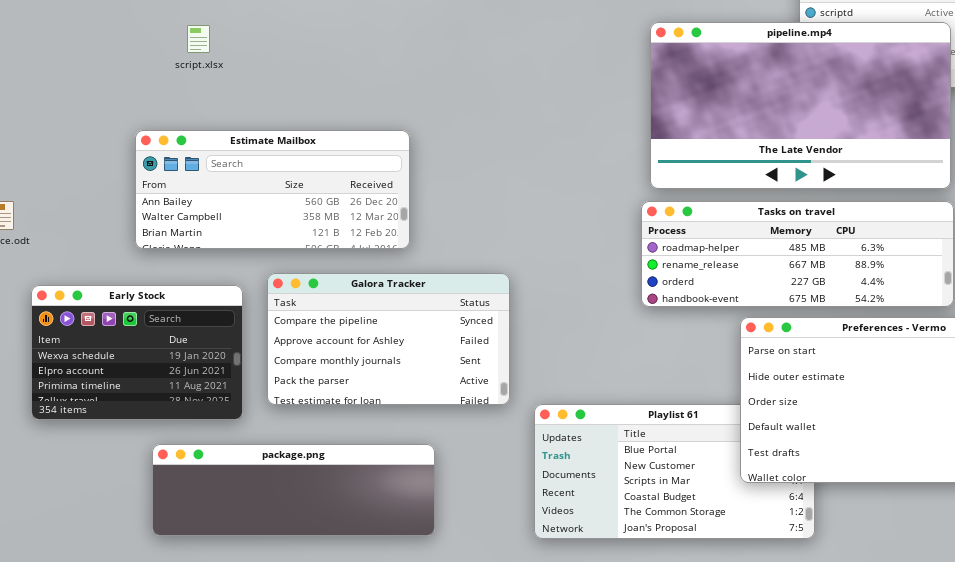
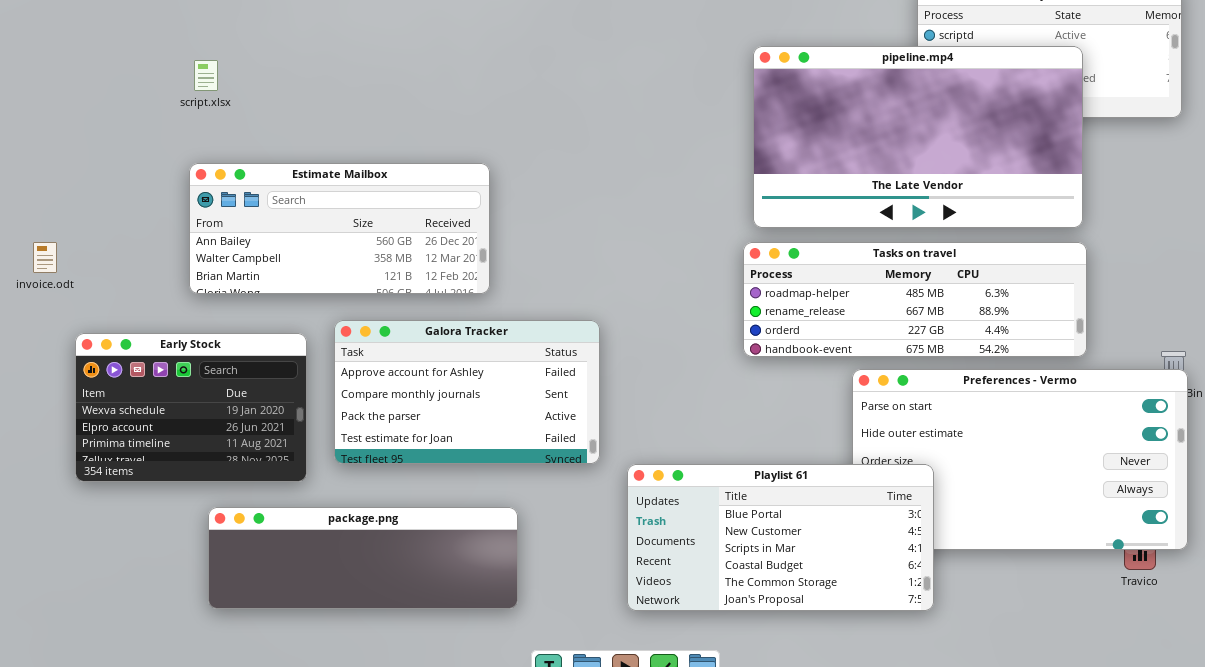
script.xlsx: [187,25,210,53] -> [194,60,218,91], moved
Galora Tracker: [267,273,510,405] -> [334,320,600,464], scrolled down 1 row
Playlist 61: [534,404,815,539] -> [627,464,934,611], raised

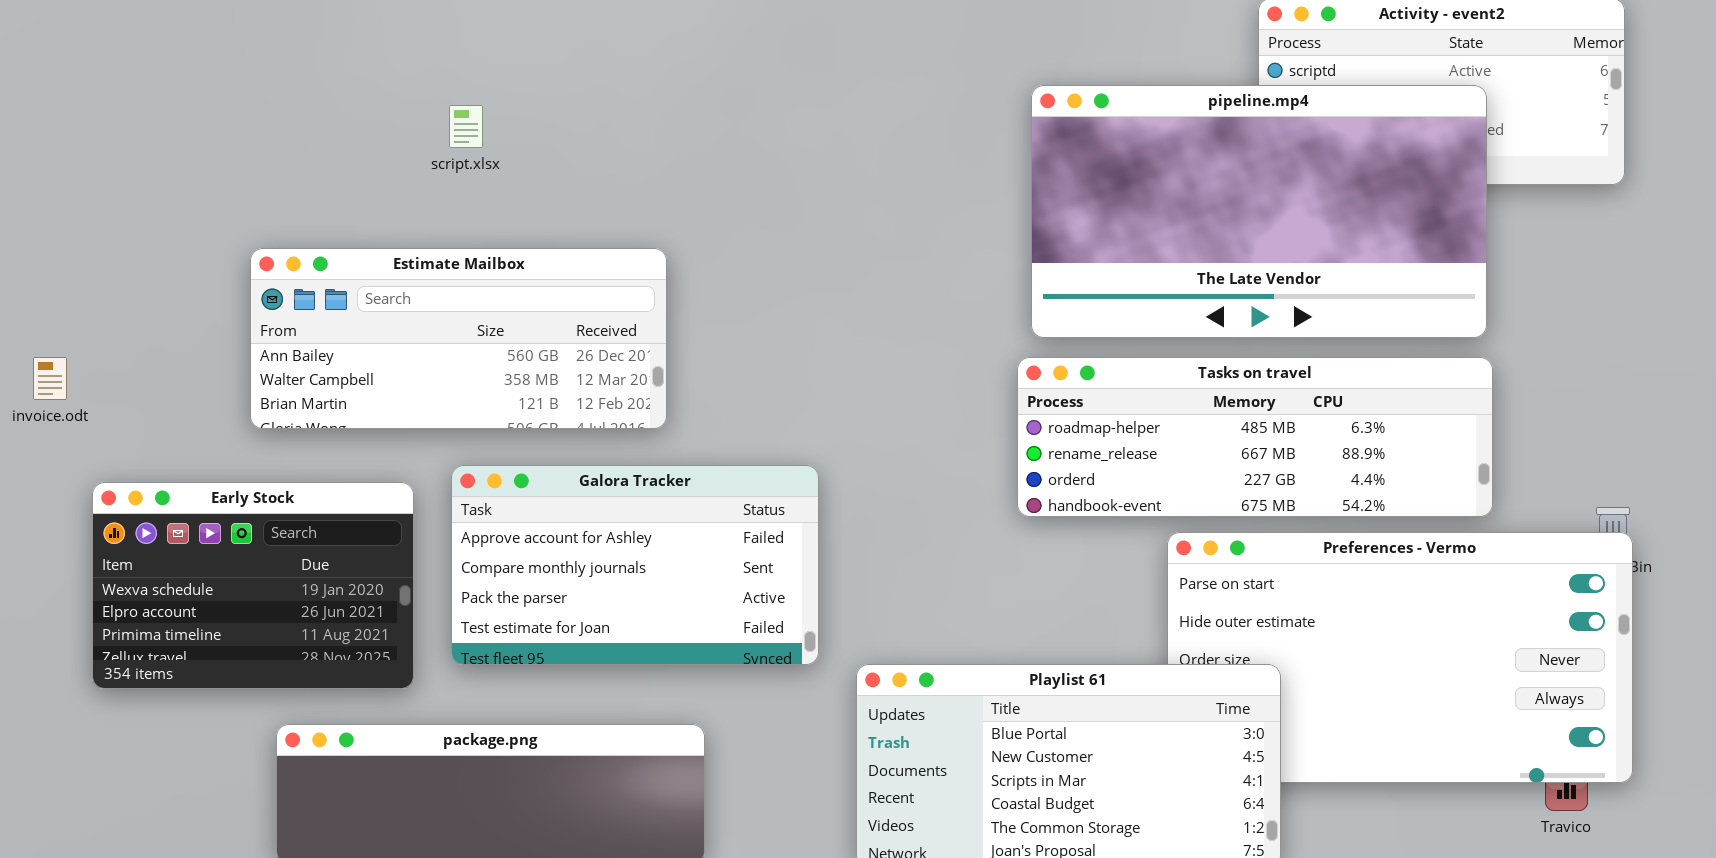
script.xlsx: [194,60,218,91] -> [449,105,483,148], moved

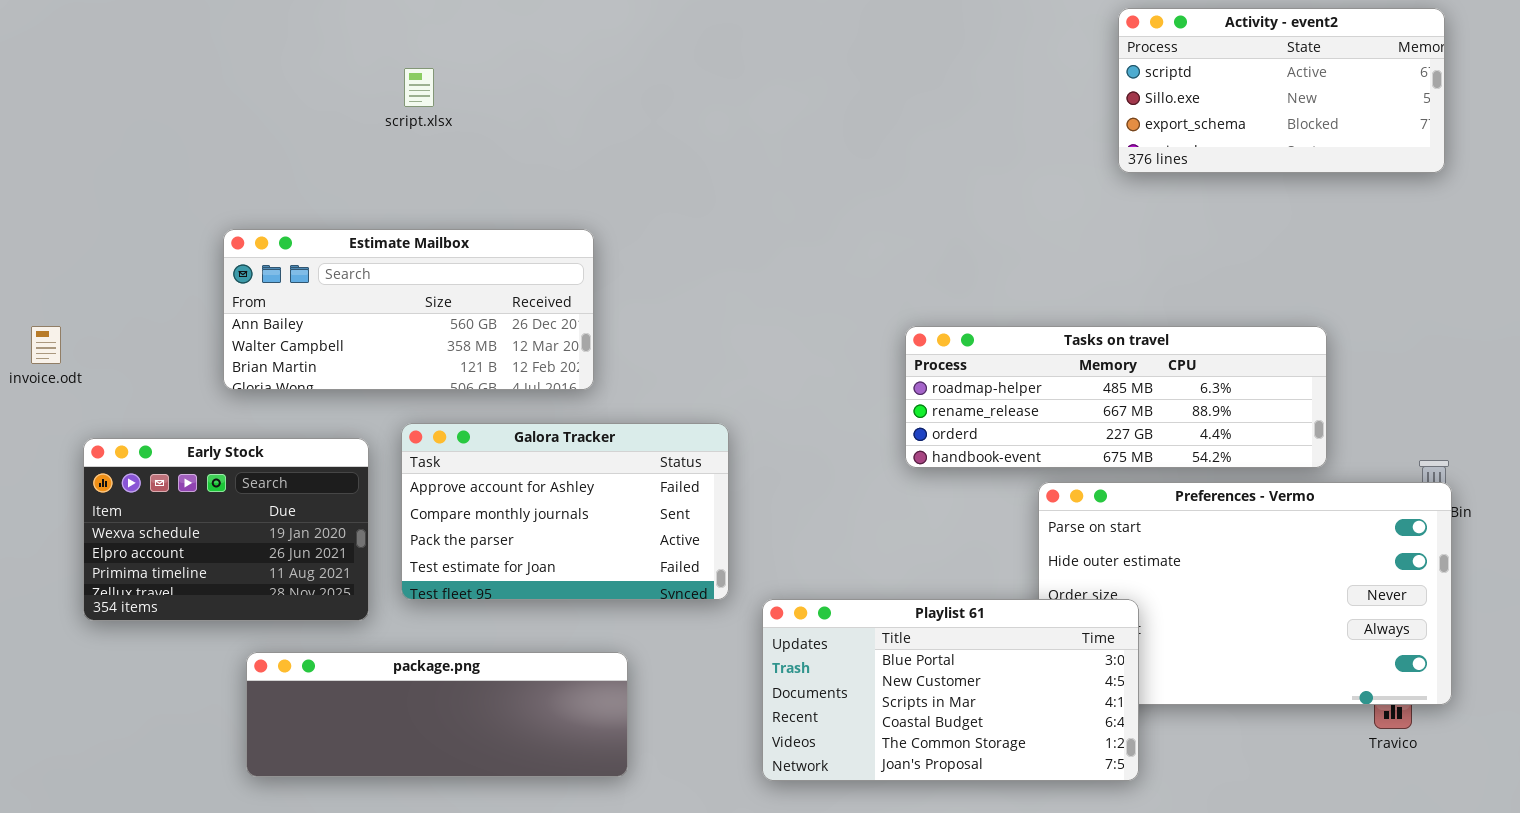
pipeline.mp4: [1031,85,1487,338] -> none, closed
script.xlsx: [449,105,483,148] -> [404,68,434,107], moved

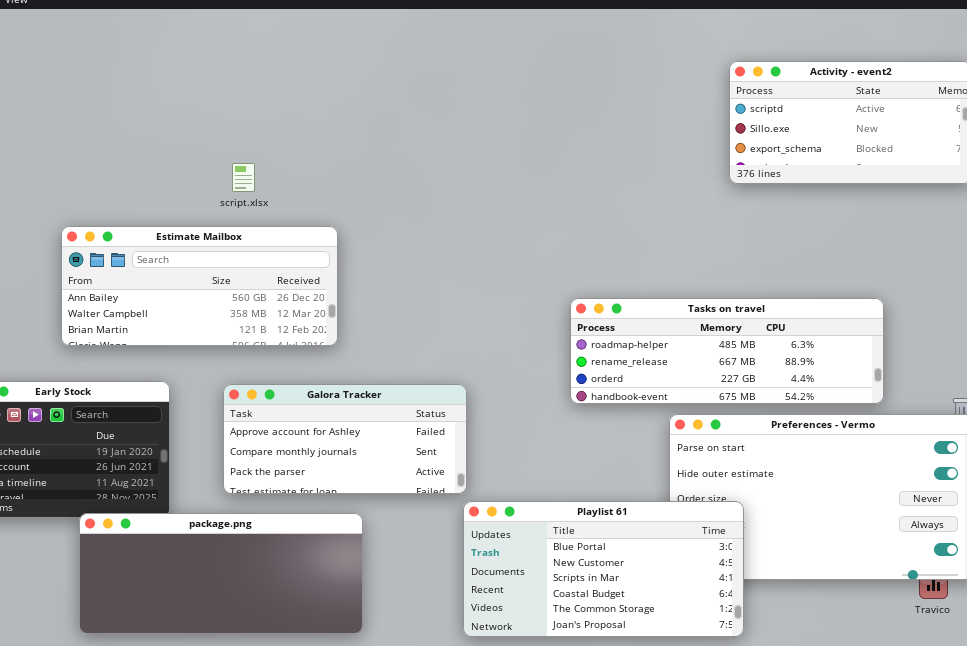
script.xlsx: [404,68,434,107] -> [232,163,255,192], moved
Galora Tracker: [401,423,729,600] -> [223,384,467,494], moved, resized
package.png: [246,652,628,777] -> [79,513,363,634], resized

